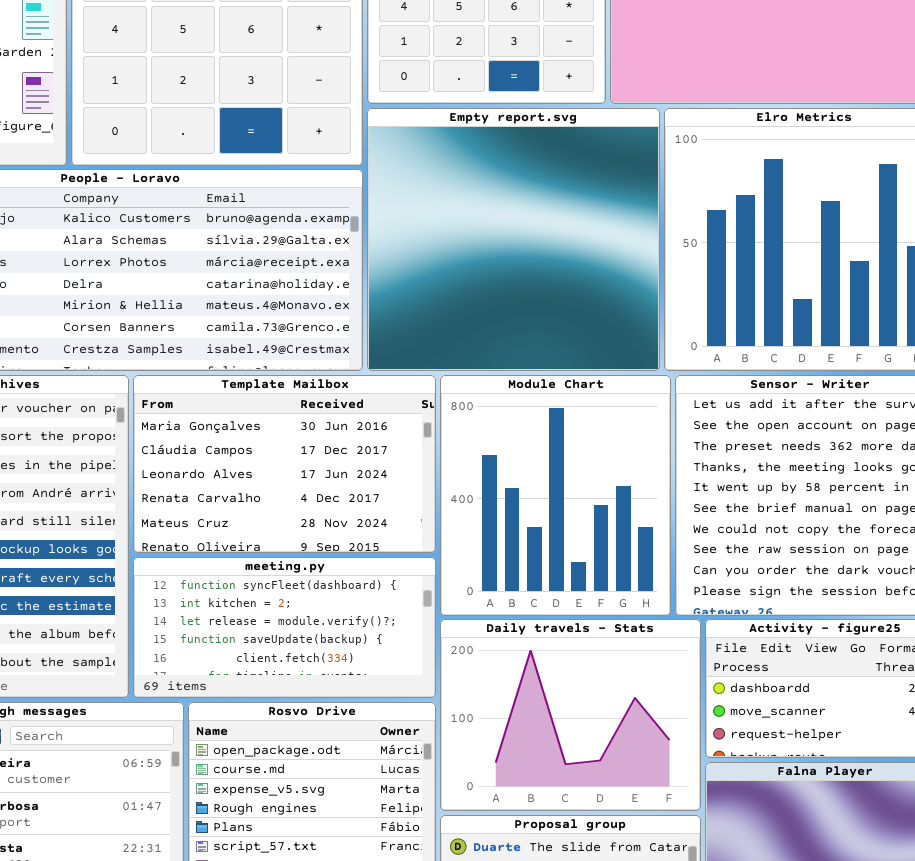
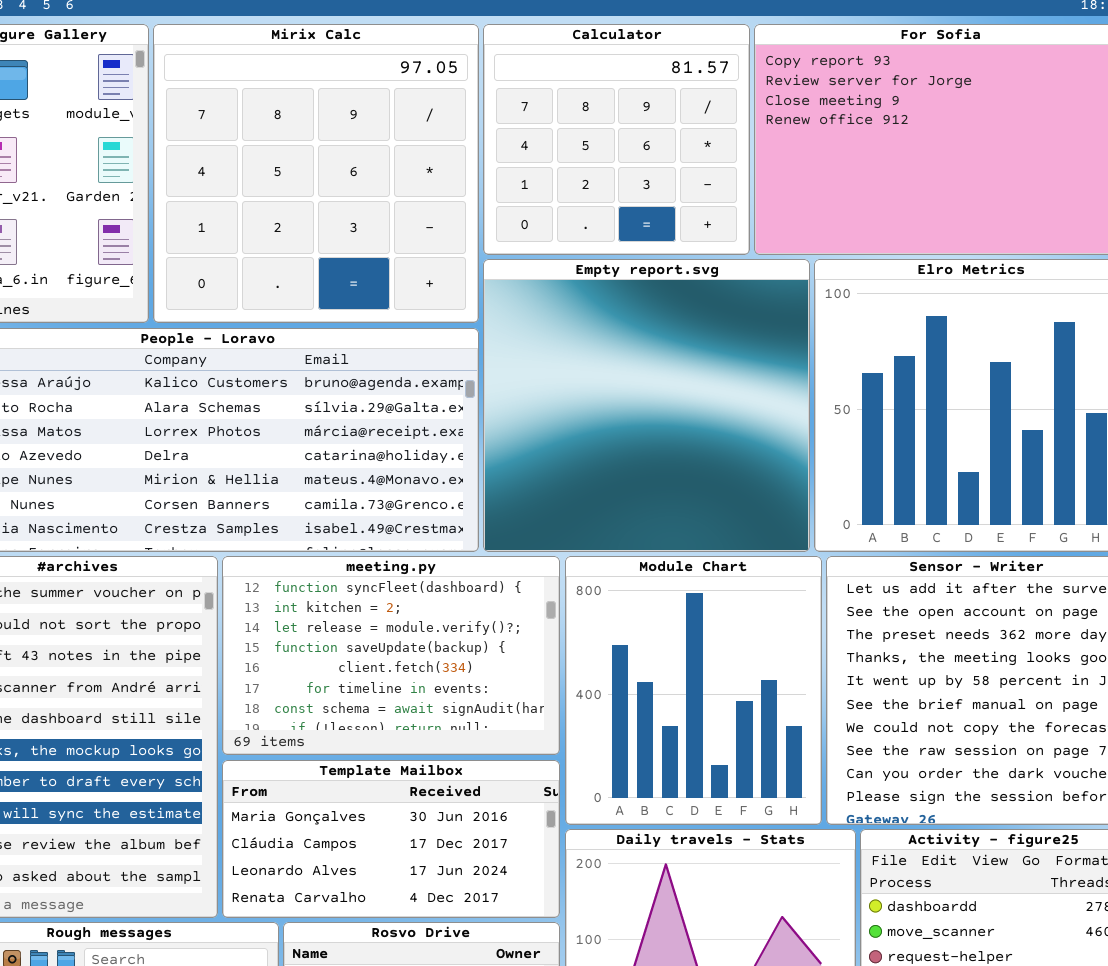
Template Mailbox: [133,375,436,553] -> [222,760,560,918], moved, resized
meeting.py: [133,557,436,698] -> [222,556,560,755], moved, resized

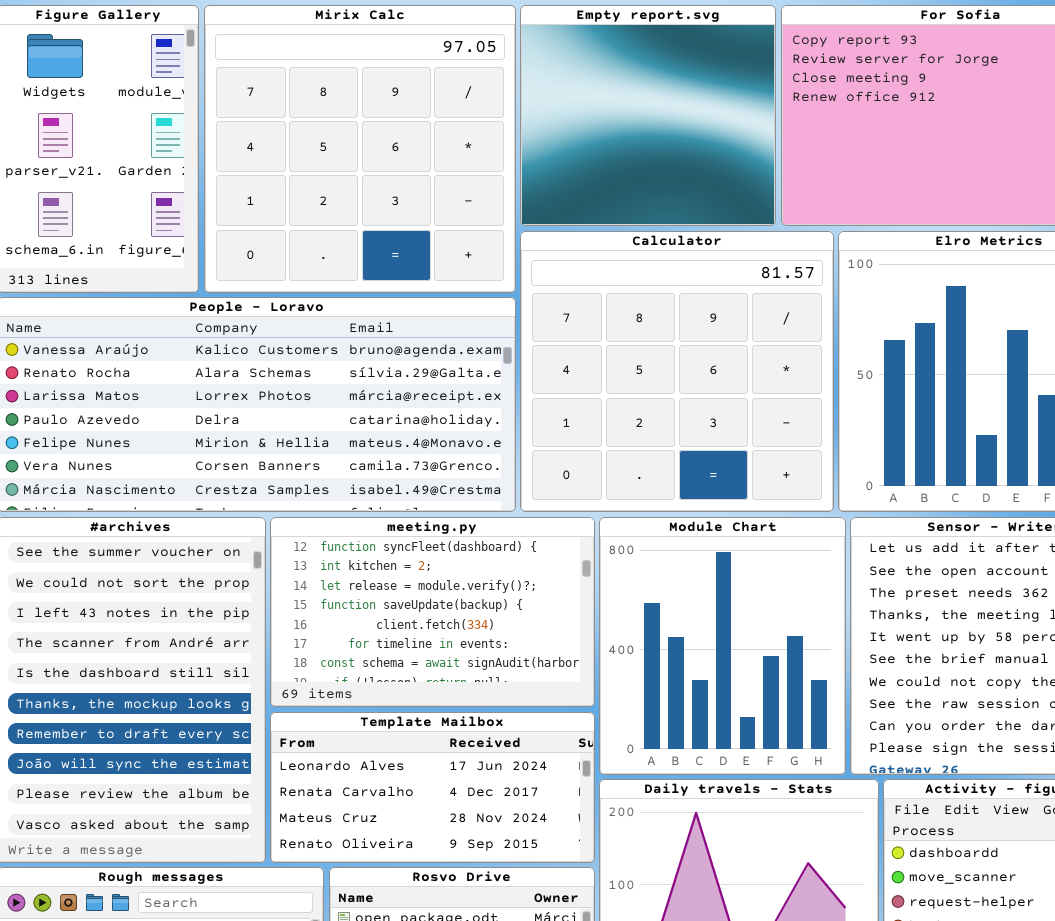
Calculator: [483,24,750,255] -> [520,231,834,512], moved, resized
Empty report.svg: [483,259,810,552] -> [520,5,776,226], moved, resized
Template Mailbox: [222,760,560,918] -> [270,712,595,863], scrolled down 2 rows

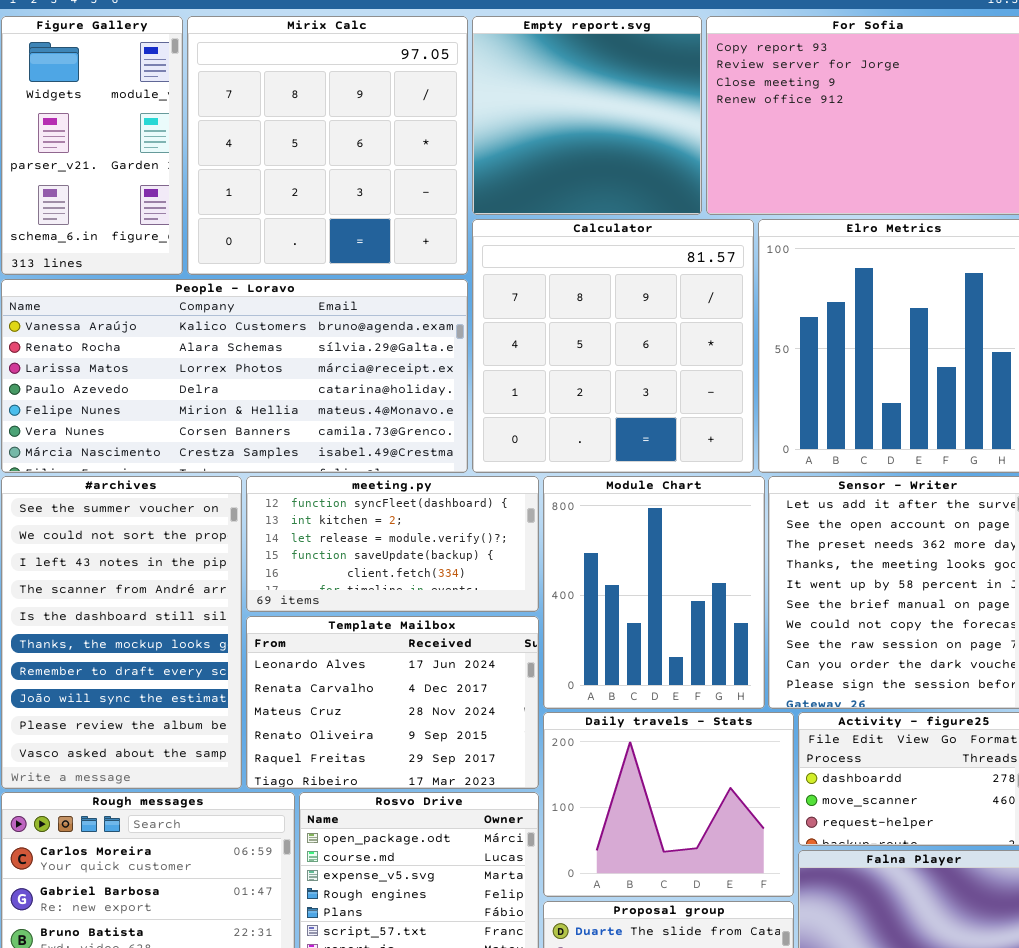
meeting.py: [270,517,595,707] -> [246,476,539,612], resized
Template Mailbox: [270,712,595,863] -> [246,616,539,789], resized

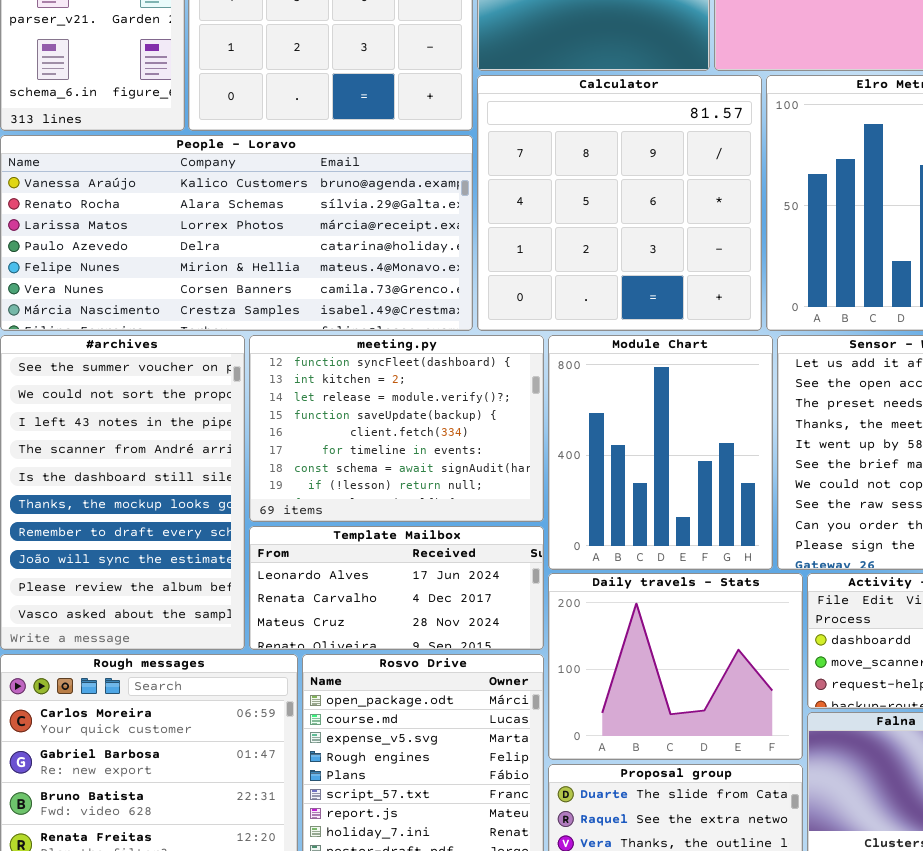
meeting.py: [246,476,539,612] -> [249,335,544,522], resized
Template Mailbox: [246,616,539,789] -> [249,526,544,650], resized

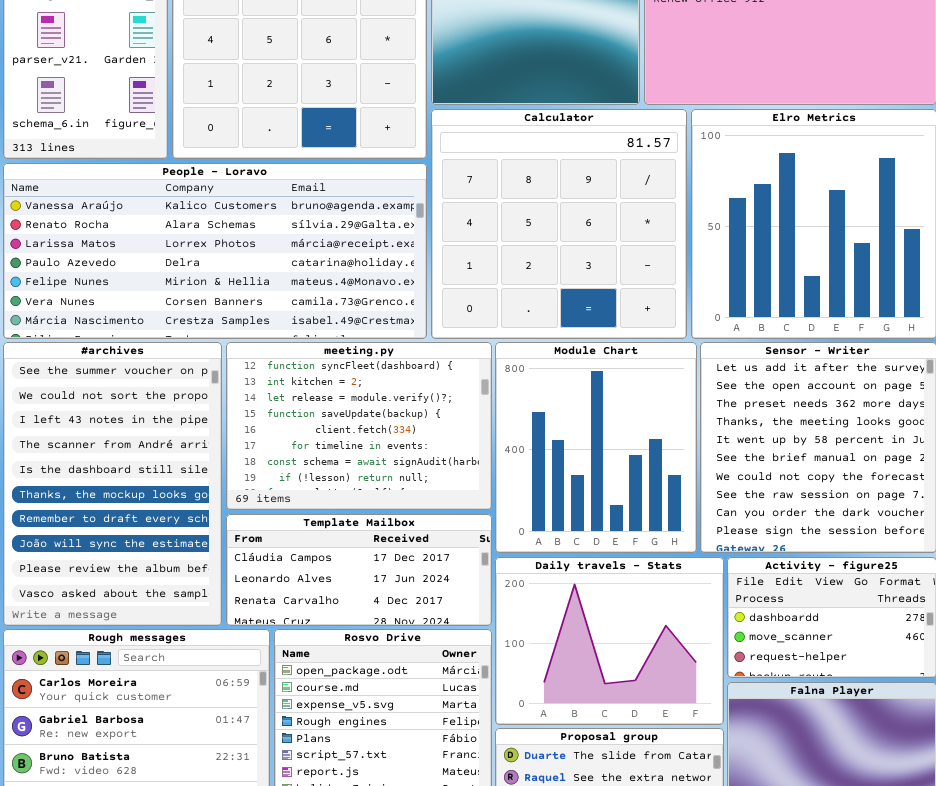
Template Mailbox: [249,526,544,650] -> [226,514,492,626], scrolled up 1 row

